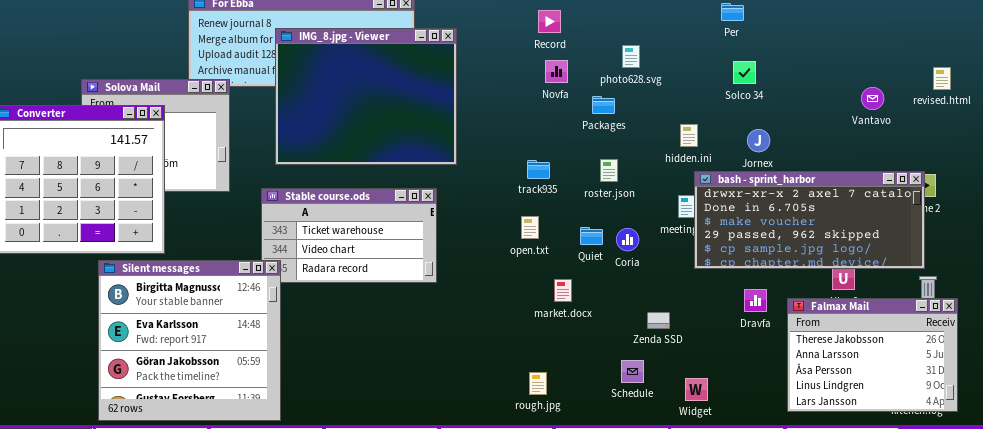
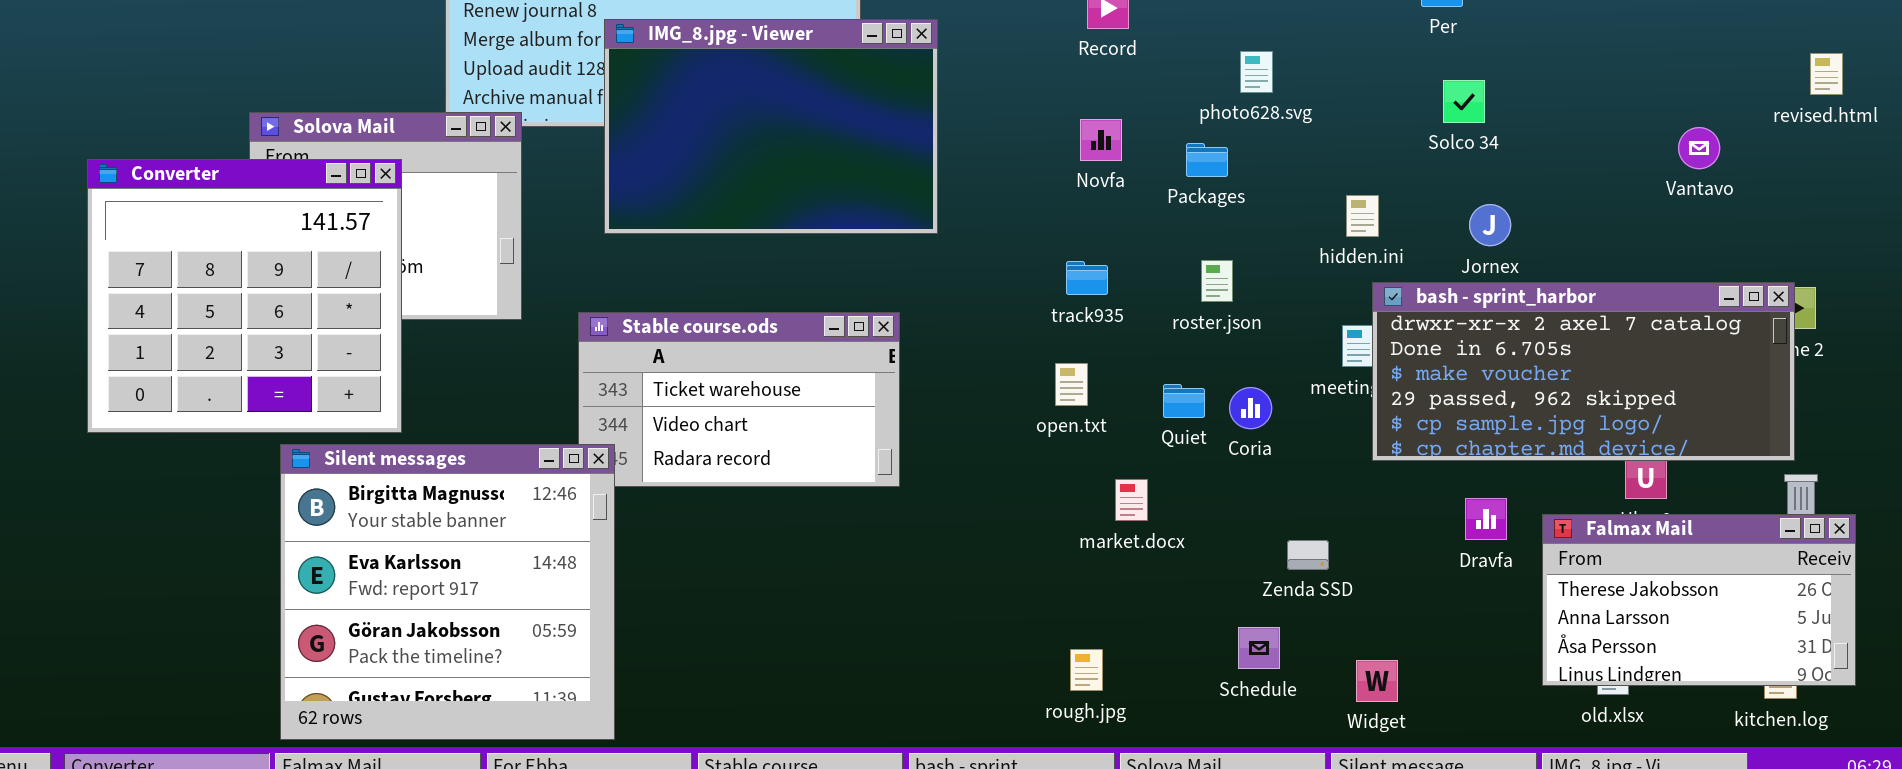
IMG_8.jpg - Viewer: [275,28,457,165] -> [604,19,938,234], resized
Novfa: [545,60,568,83] -> [1080,119,1122,161], moved
revised.html: [933,67,951,90] -> [1810,53,1843,95], moved
Falmax Mail: [787,298,958,412] -> [1542,514,1856,686], resized

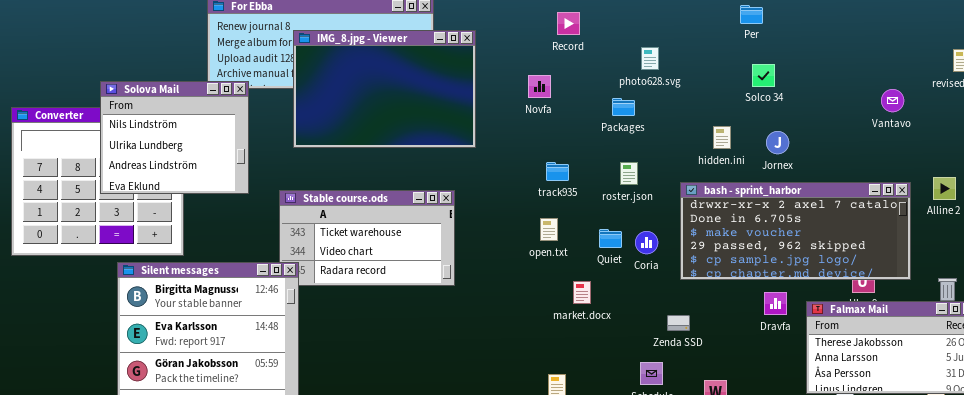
Solova Mail: [249,112,522,320] -> [100,81,249,194], raised
Novfa: [1080,119,1122,161] -> [528,75,551,98], moved
hidden.ini: [1346,195,1379,237] -> [713,126,731,149], moved
bash - sprint_harbor: [1372,282,1795,461] -> [680,182,911,280], moved

